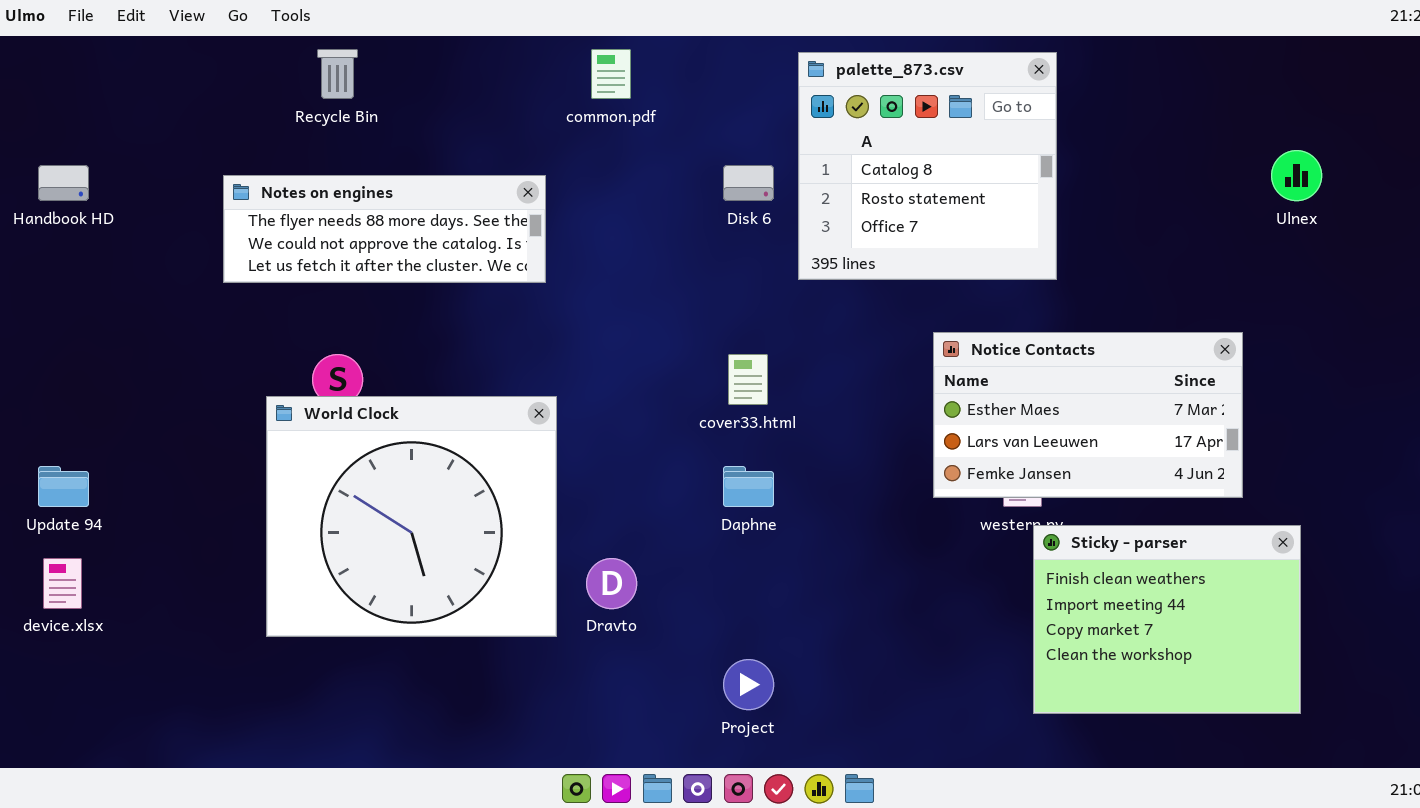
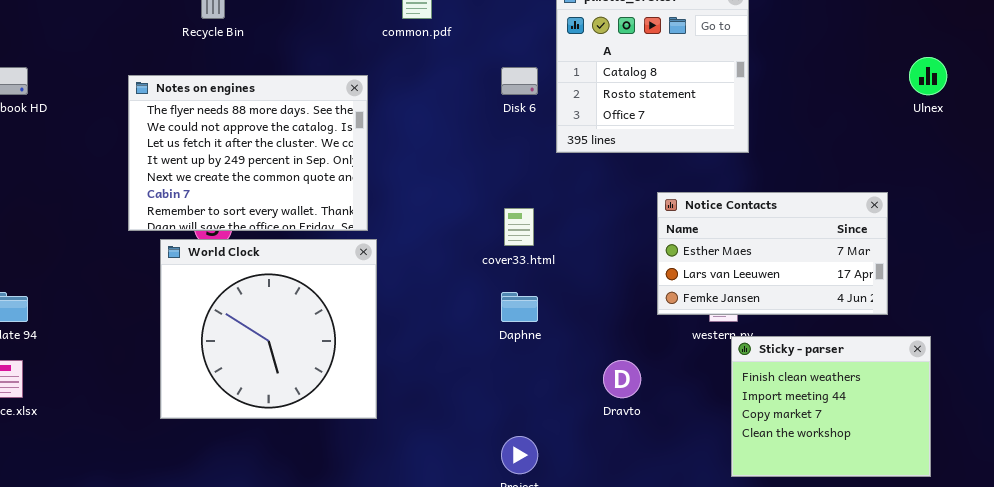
Notes on engines: [223,175,546,283] -> [128,75,368,231], resized
Dravto: [586,558,637,609] -> [603,360,641,398], moved

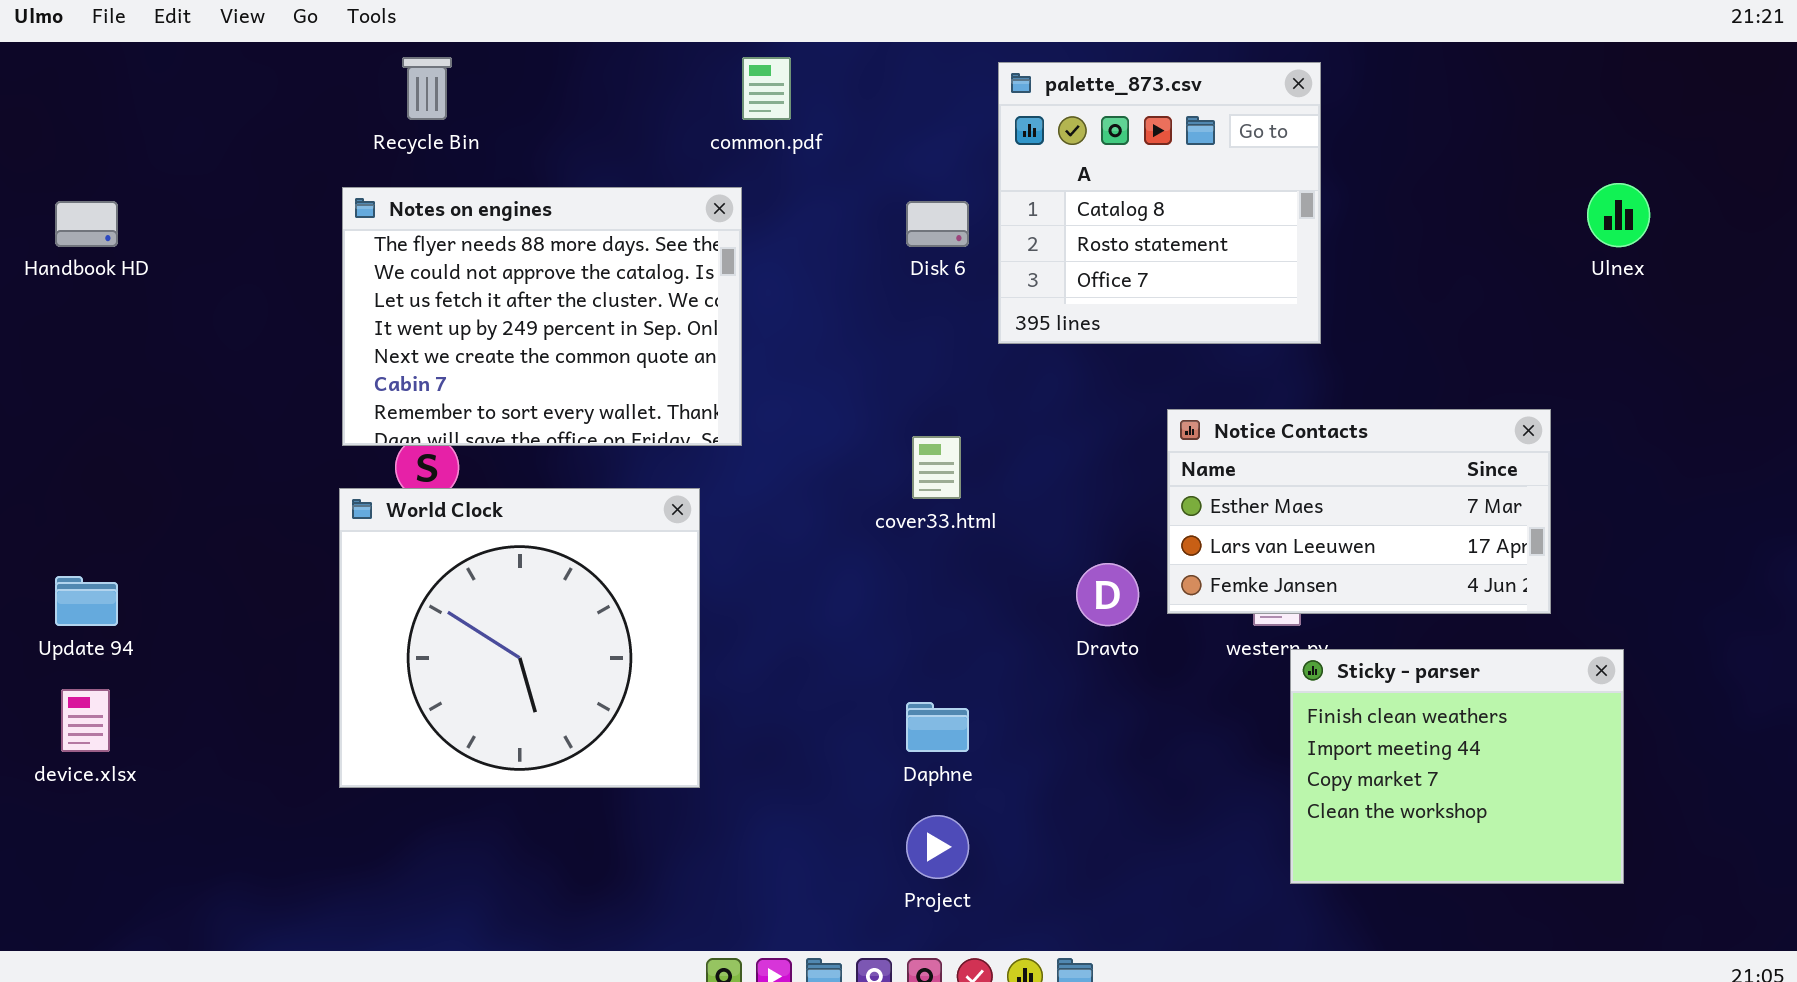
Notes on engines: [128,75,368,231] -> [342,187,742,446], moved
Daphne: [501,292,538,322] -> [906,702,969,752], moved
Dravto: [603,360,641,398] -> [1076,563,1139,626], moved

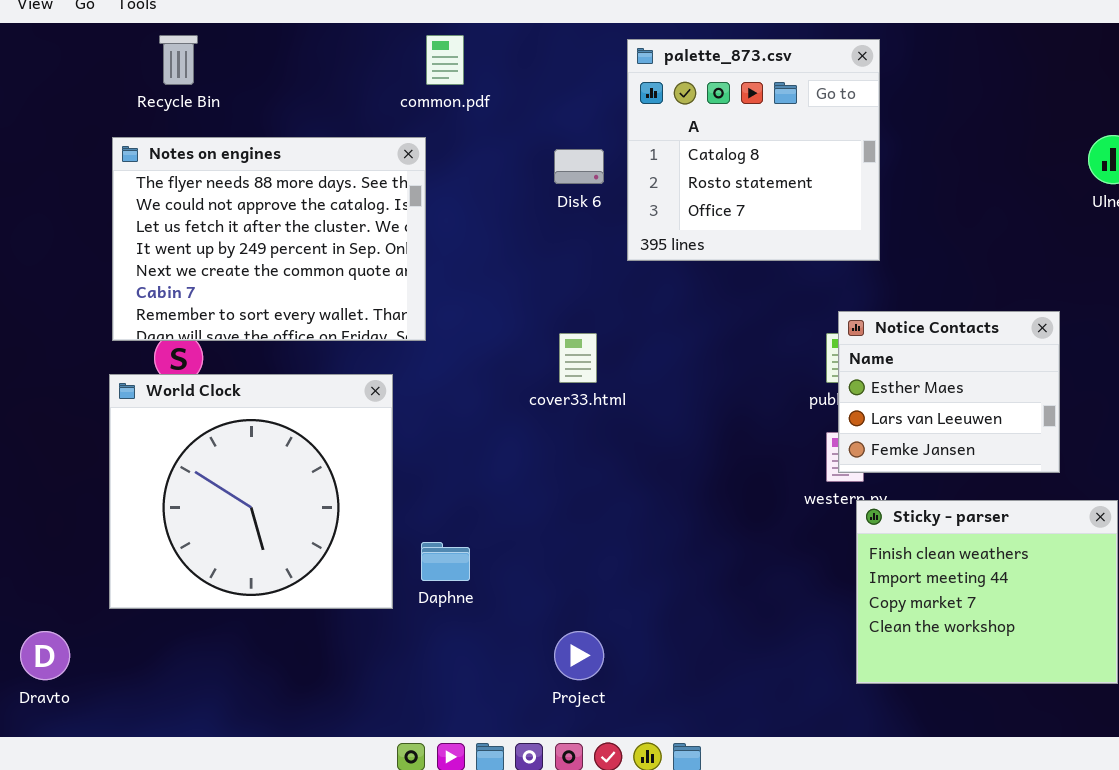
Notice Contacts: [1167,409,1551,614] -> [838,311,1060,473], resized
Dravto: [1076,563,1139,626] -> [20,631,70,680], moved
Daphne: [906,702,969,752] -> [421,542,470,581], moved

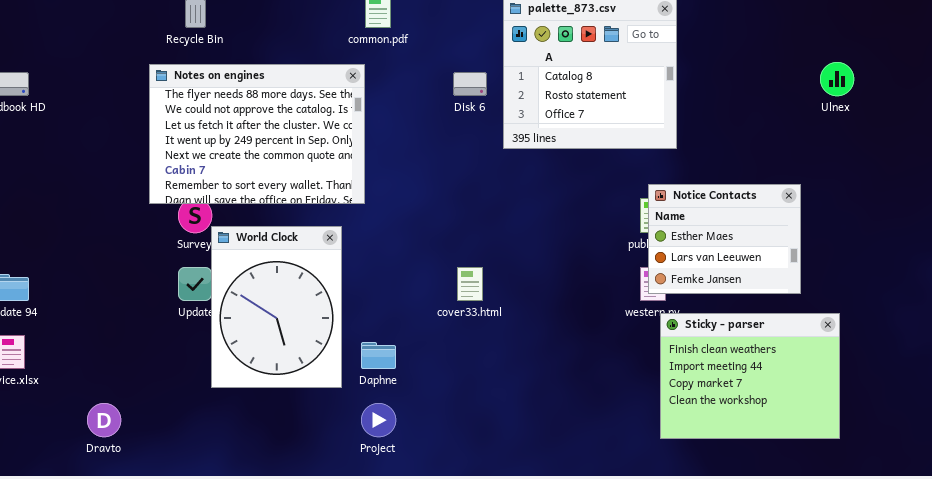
cover33.html: [559,333,597,383] -> [457,267,483,301], moved
World Clock: [109,374,393,609] -> [211,226,342,388], resized
Project: [554,631,604,680] -> [361,403,396,437], moved

